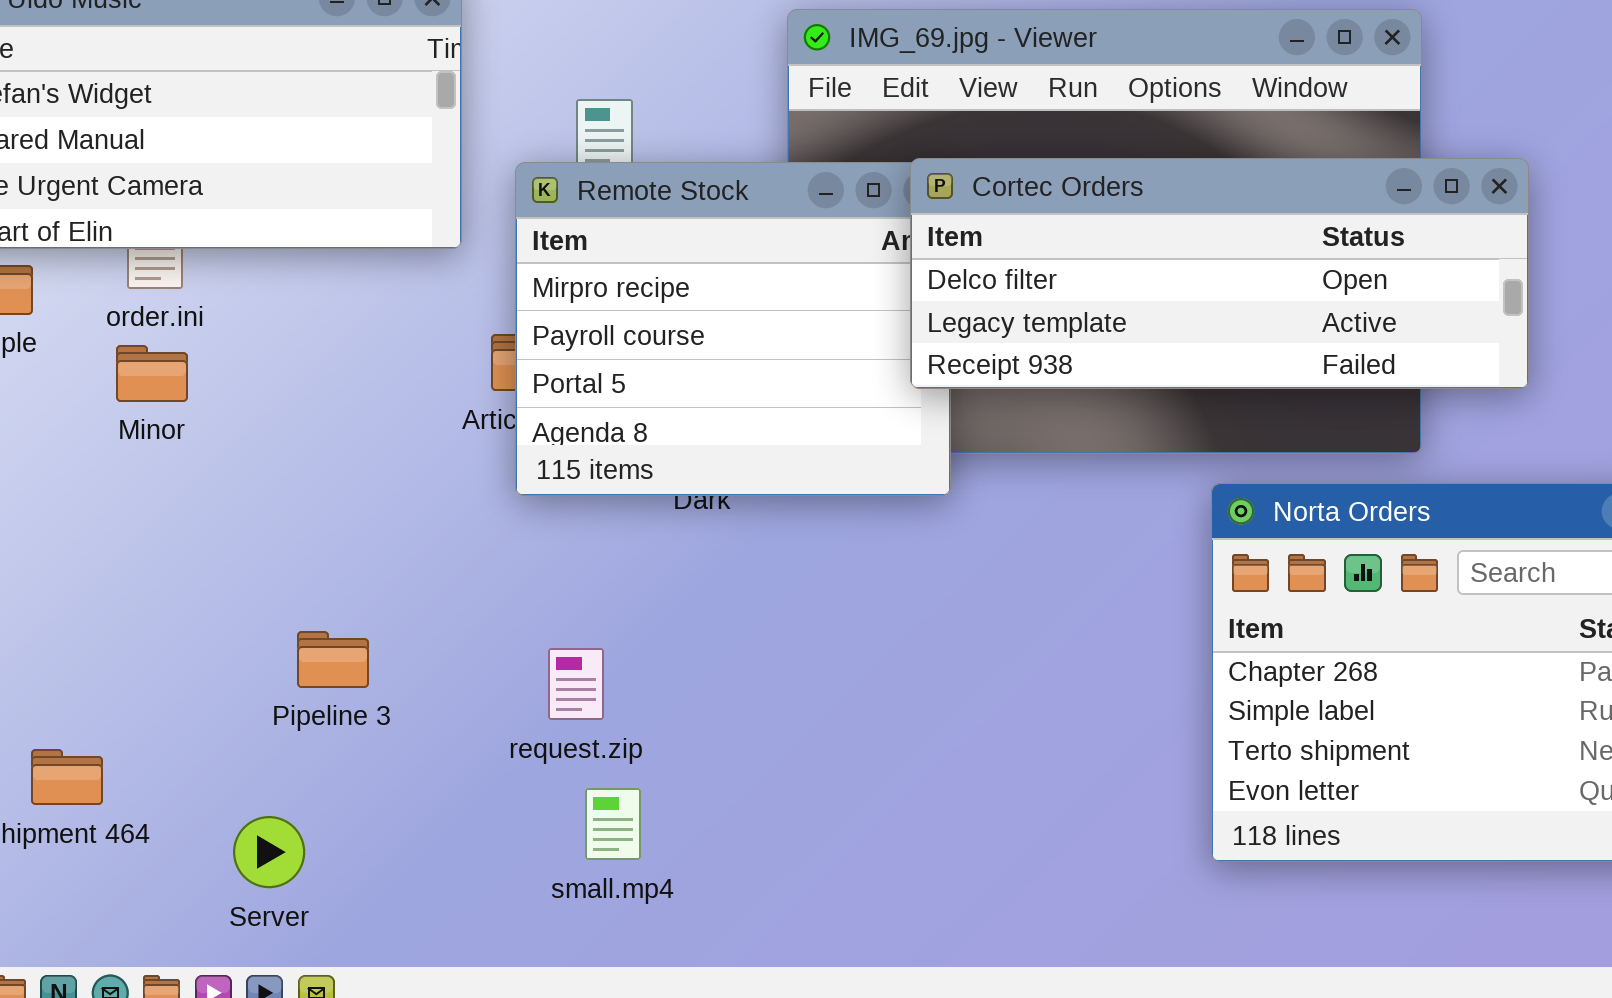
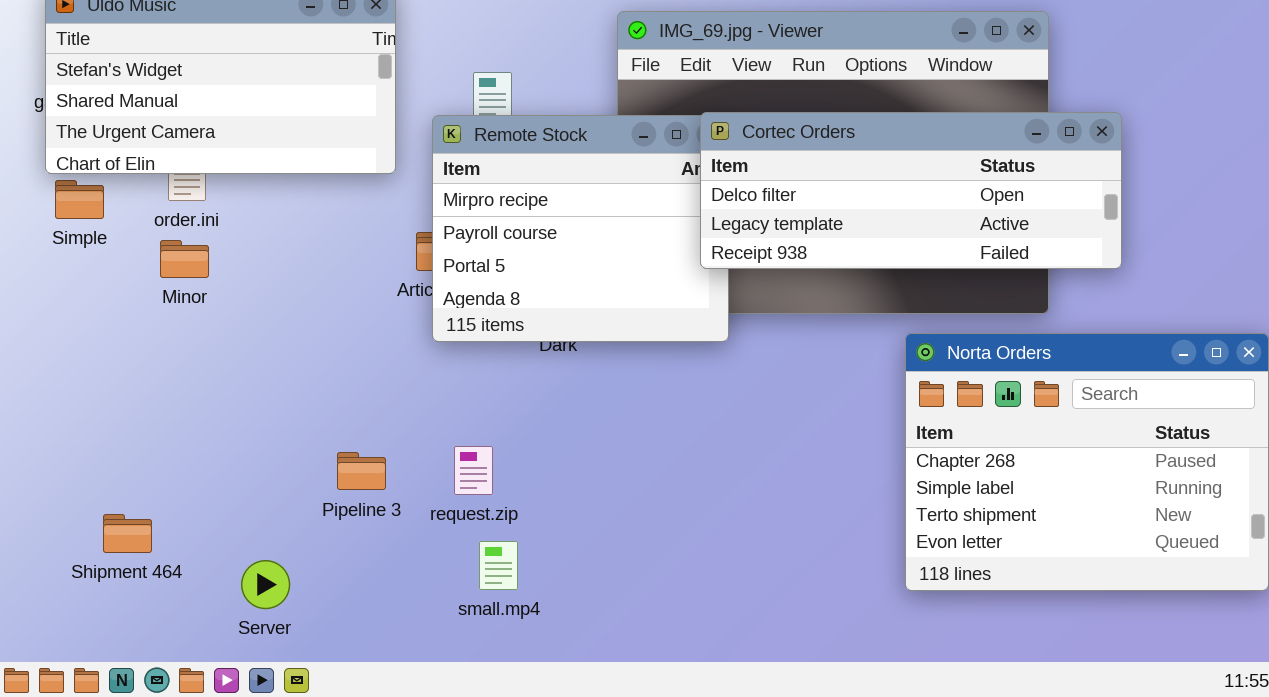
Pipeline 3: [297,631,369,688] -> [337,452,386,490], moved

